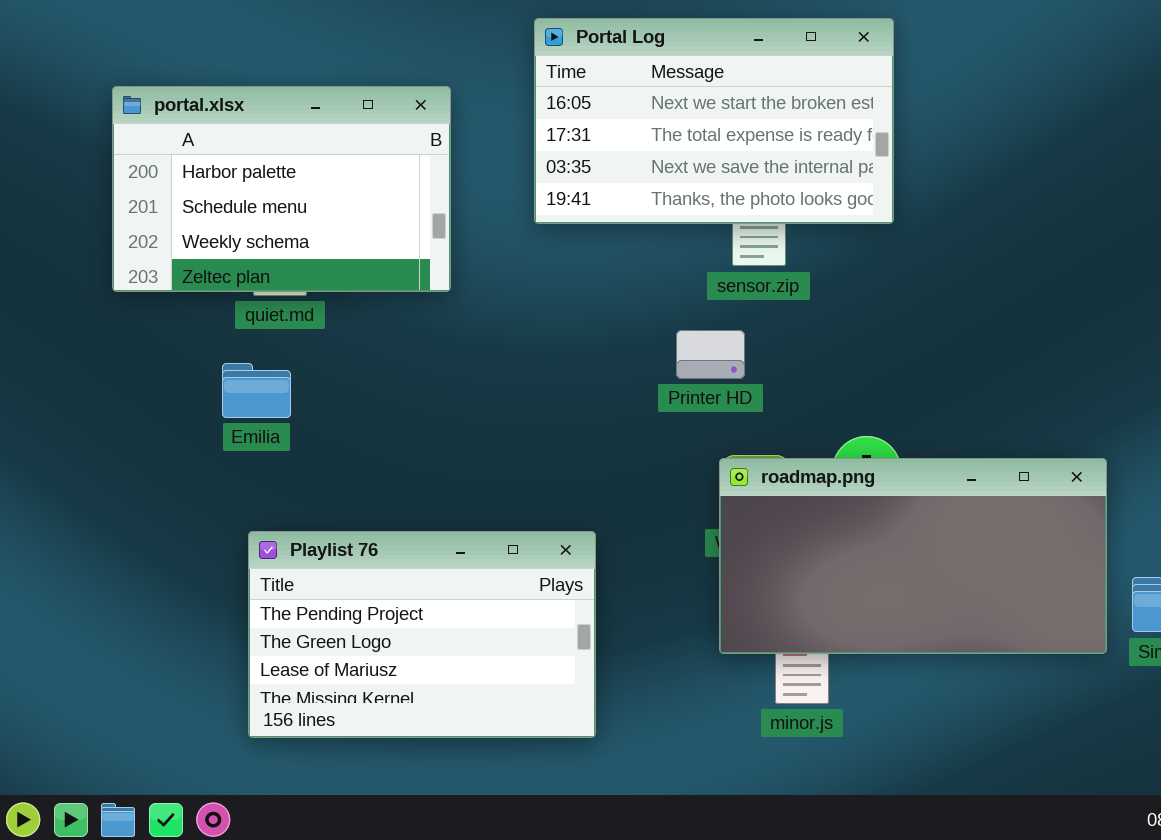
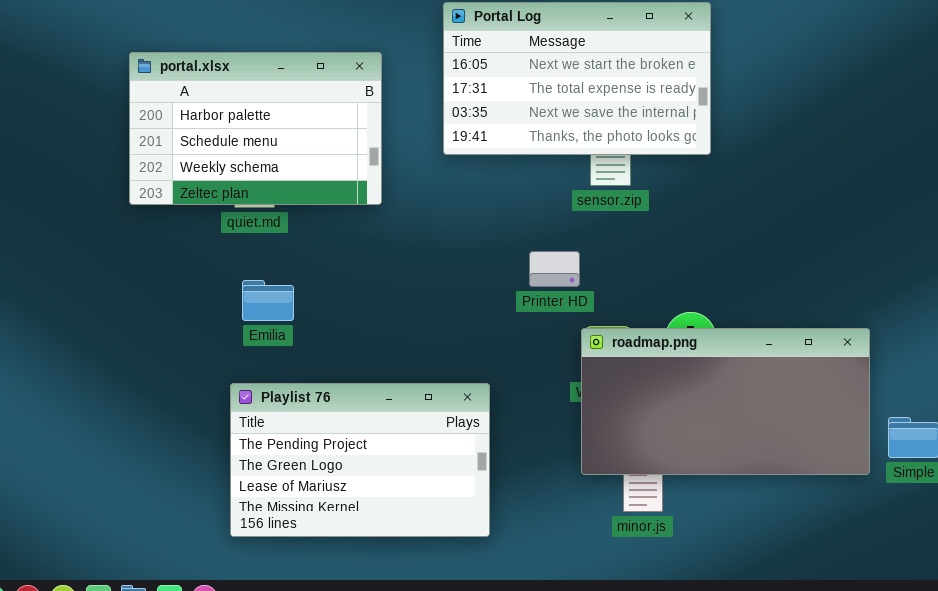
Printer HD: [676,330,745,379] -> [529,251,580,287], moved
Emilia: [222,363,291,418] -> [242,280,294,321], moved

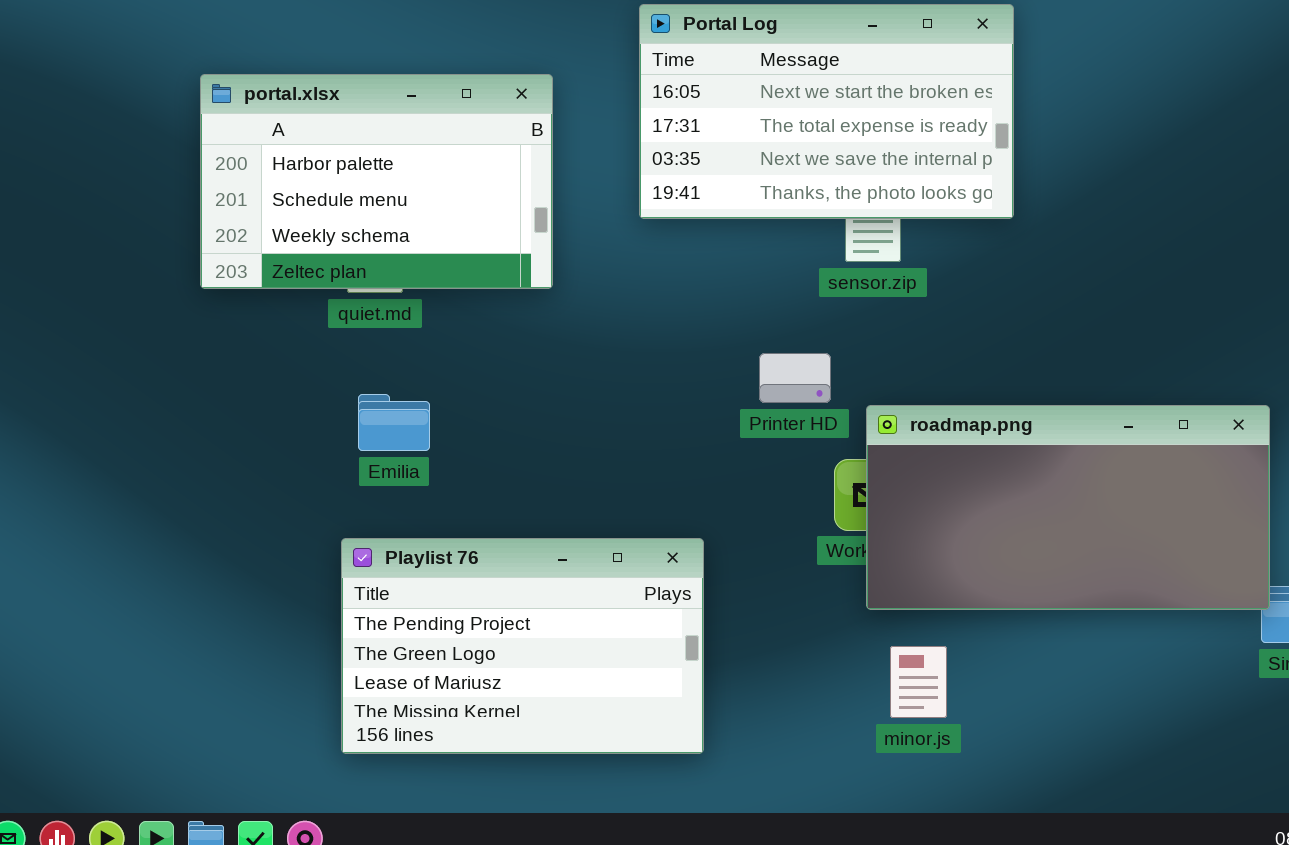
roadmap.png: [581,328,870,475] -> [866,405,1270,610], moved

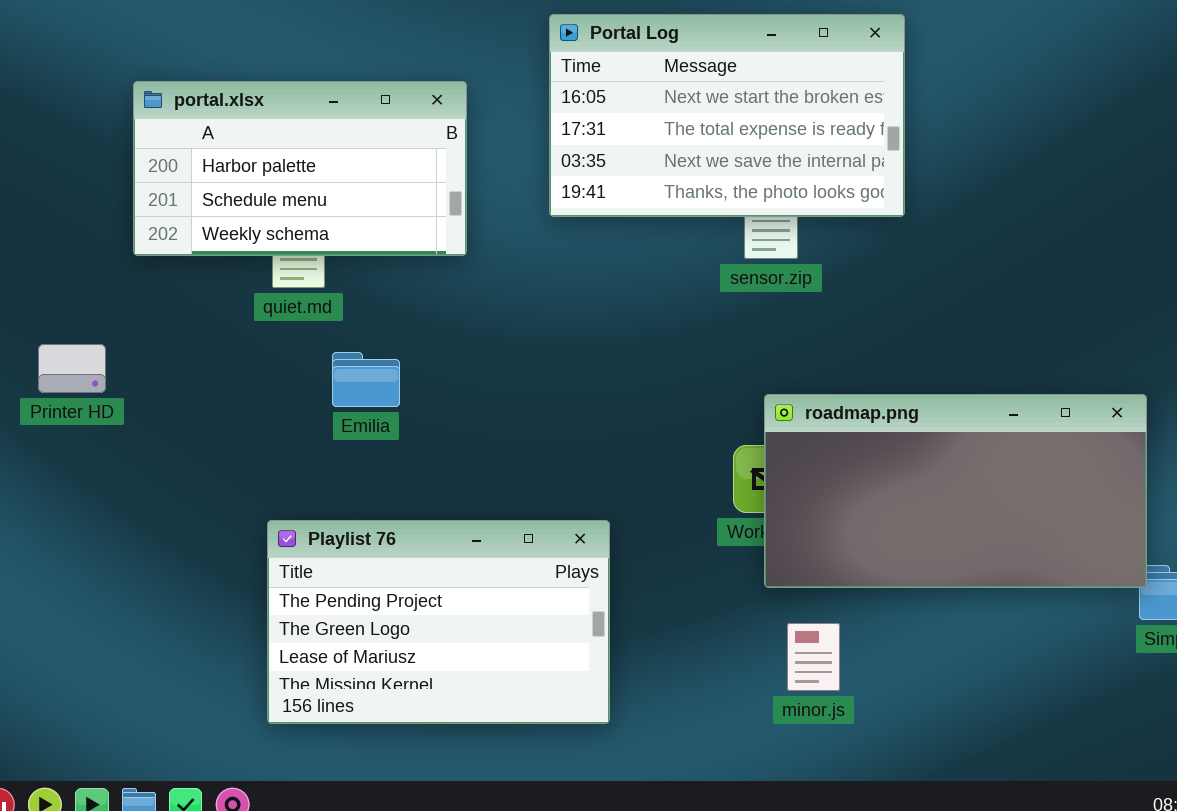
portal.xlsx: [200,74,553,289] -> [133,81,467,256], resized
Printer HD: [759,353,831,403] -> [38,344,106,393], moved
Emilia: [358,394,430,451] -> [332,352,400,407], moved

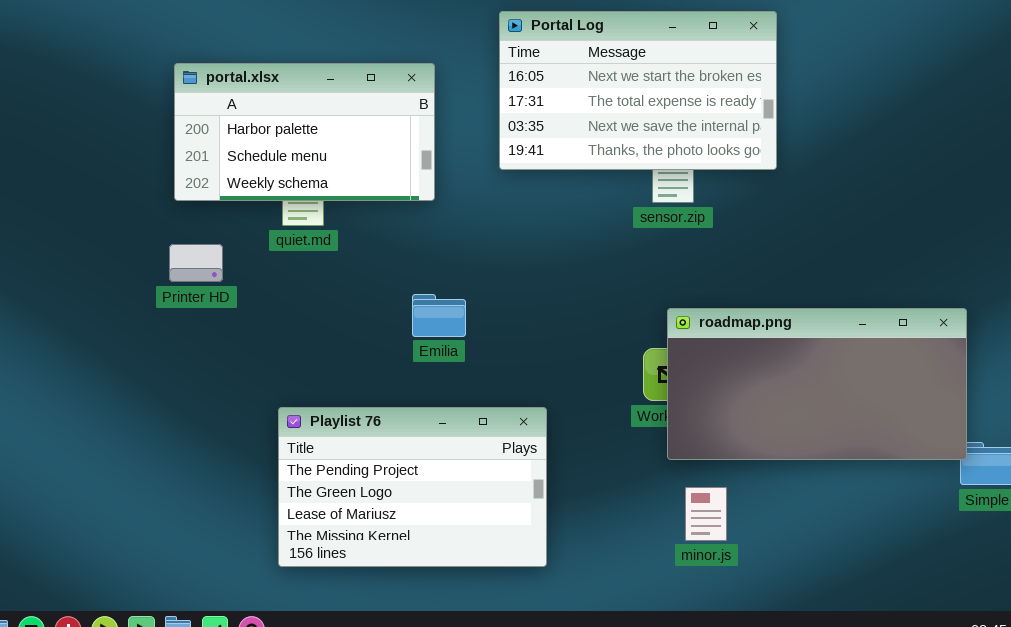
Printer HD: [38,344,106,393] -> [169,244,223,282], moved
Emilia: [332,352,400,407] -> [412,294,466,337], moved

